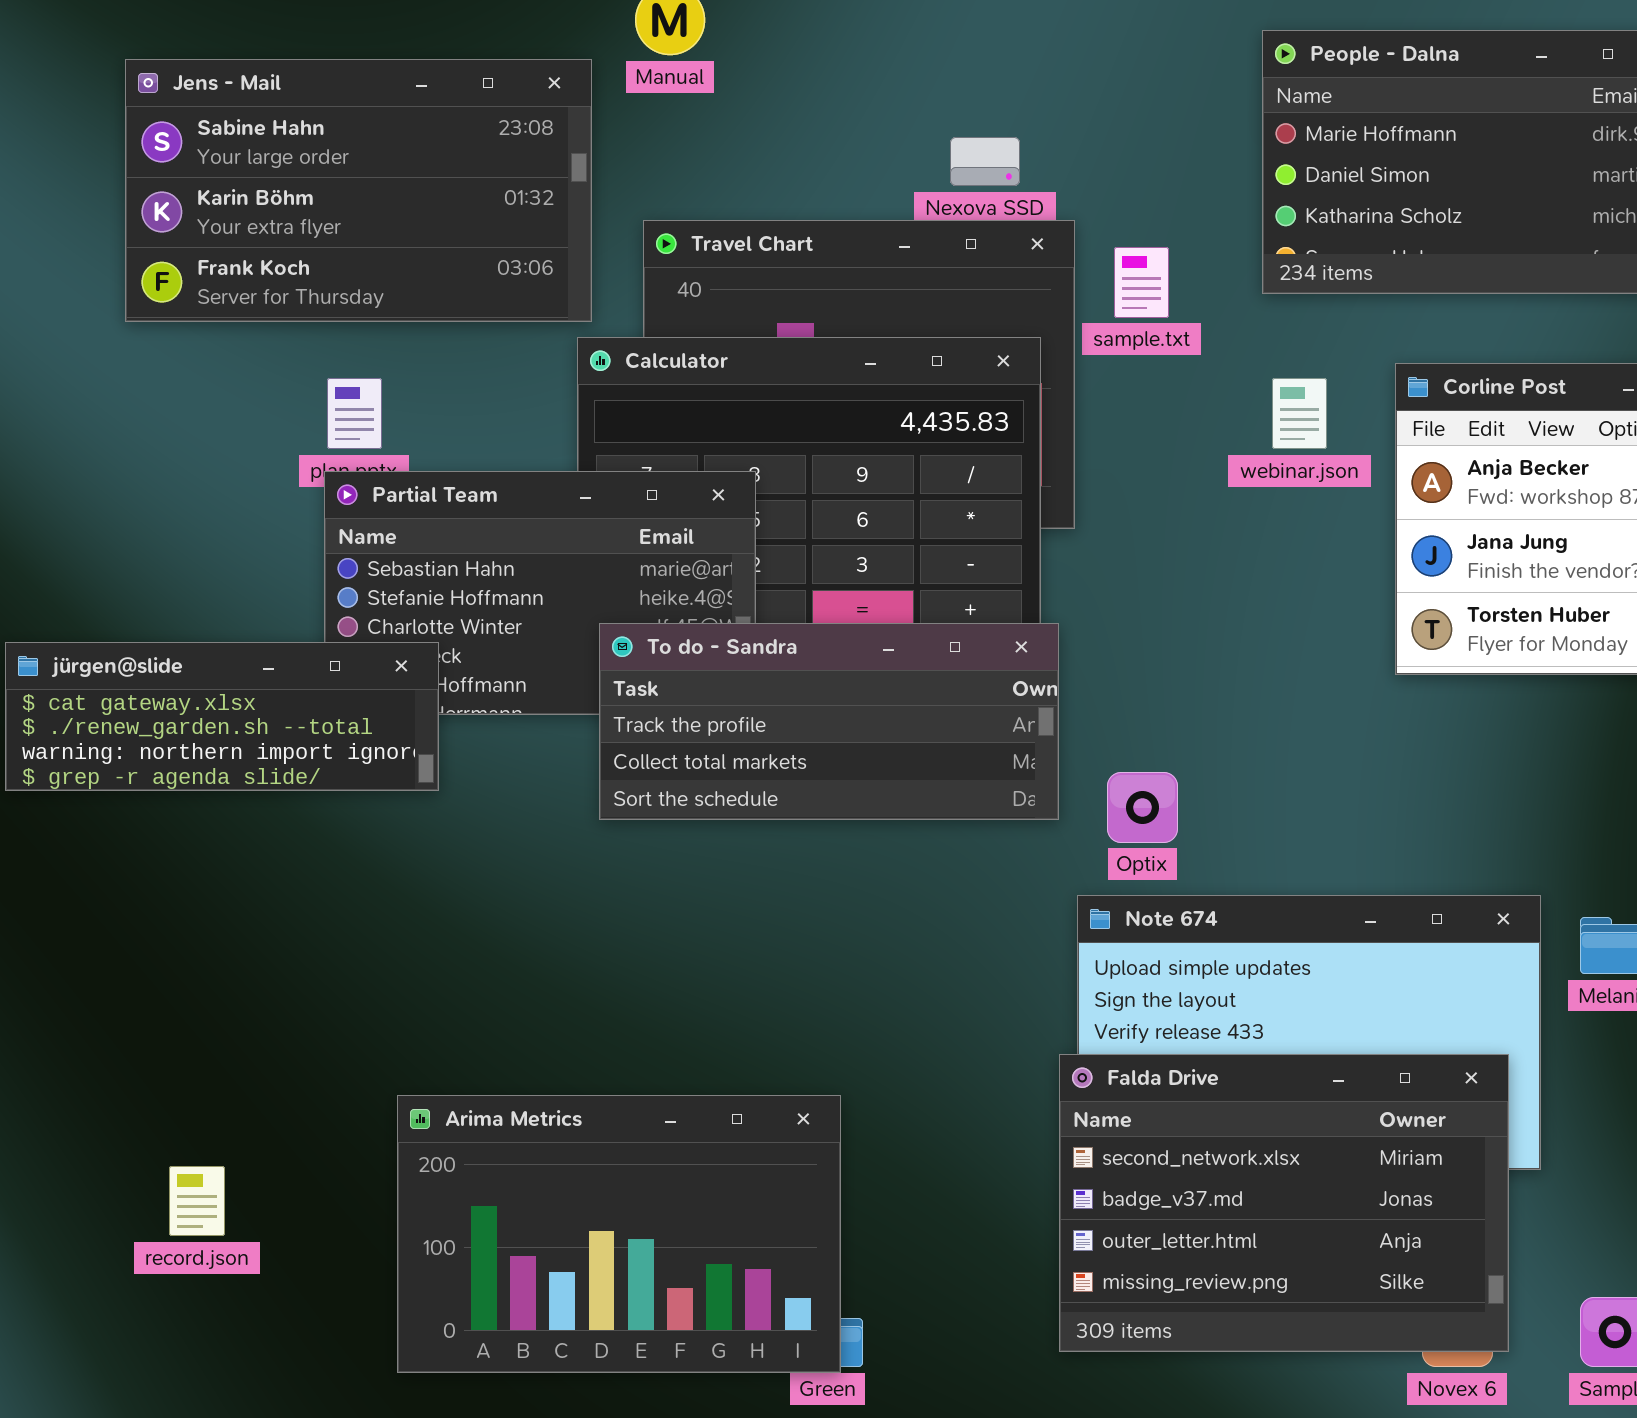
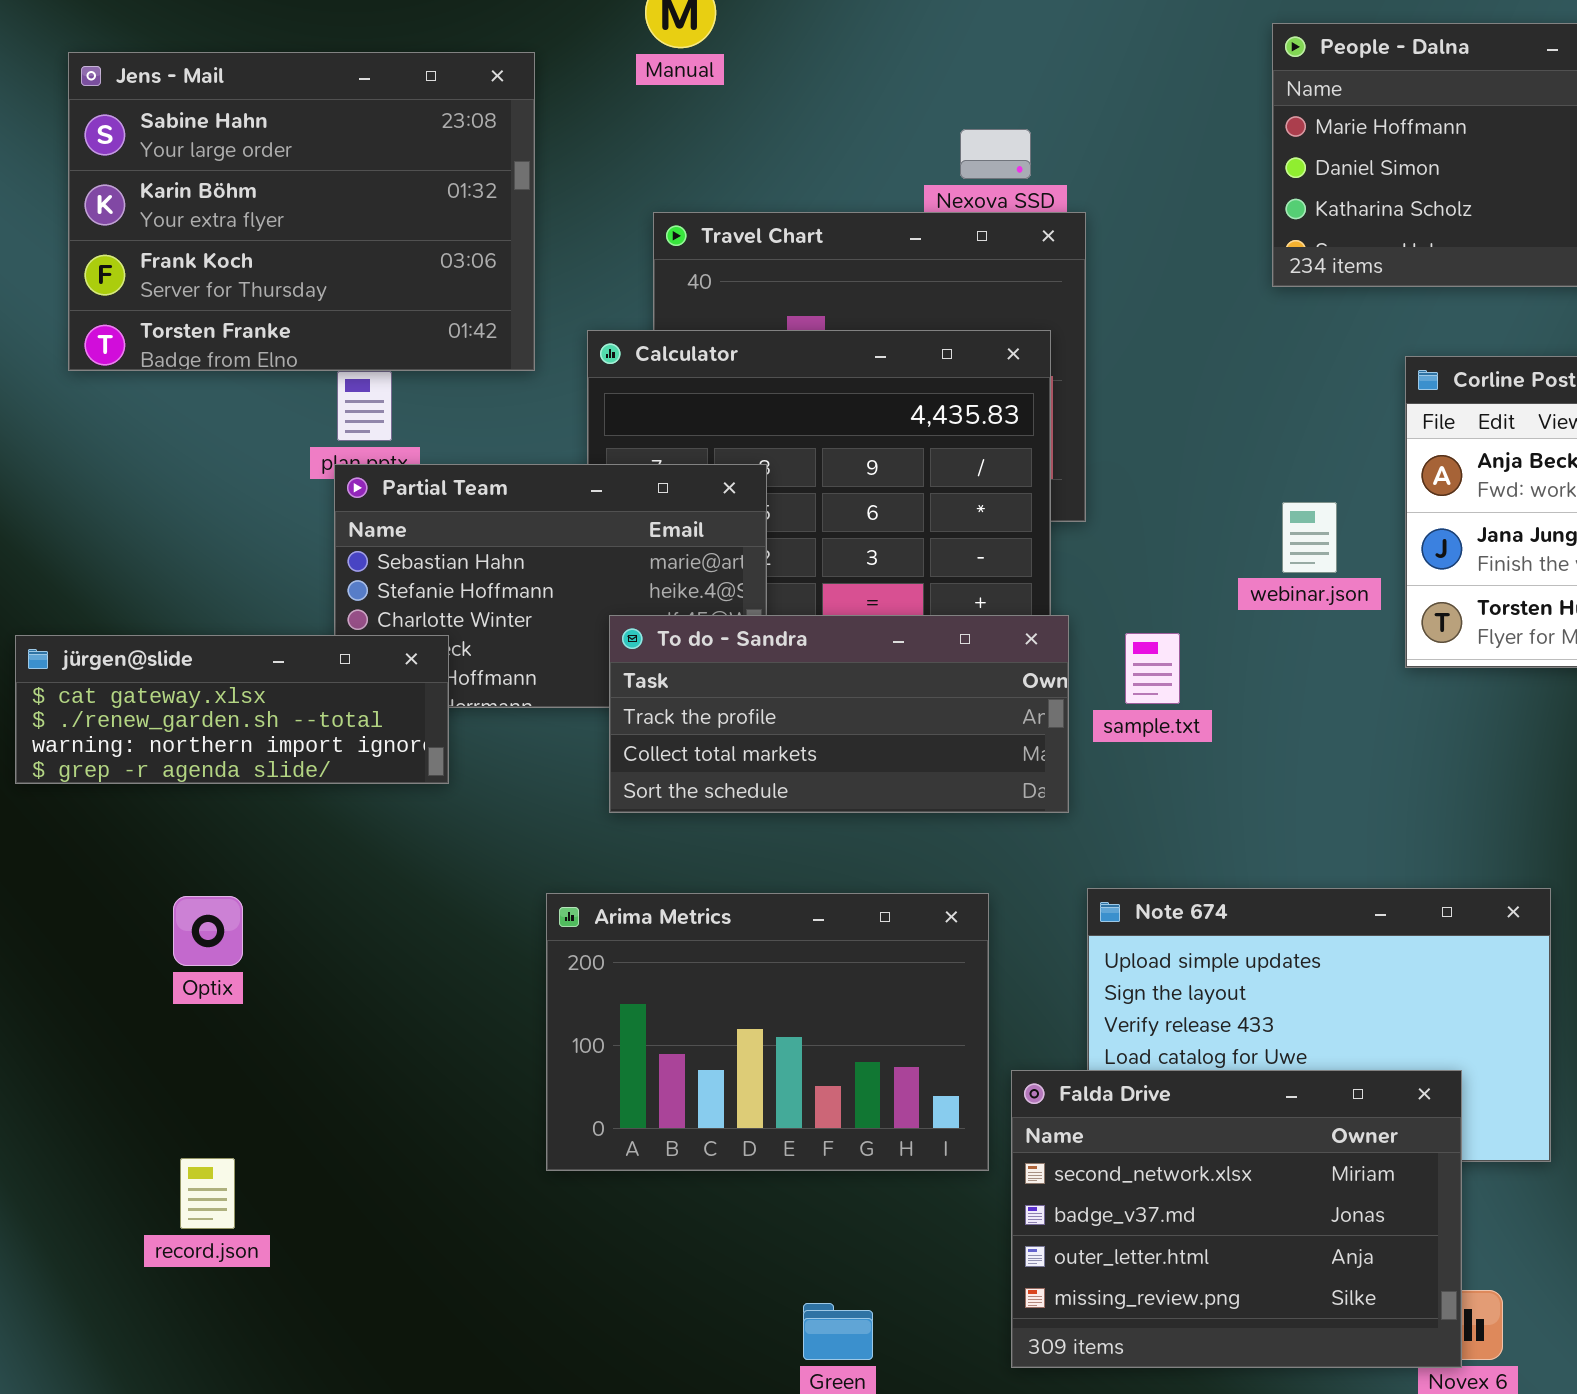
Jens - Mail: [125,59,592,322] -> [68,52,535,371], moved, resized
sample.txt: [1114,247,1169,318] -> [1125,633,1180,704], moved
webinar.json: [1272,378,1327,449] -> [1282,502,1337,573], moved
Optix: [1107,772,1178,843] -> [173,896,243,966], moved
Falda Drive: [1059,1054,1509,1352] -> [1011,1070,1462,1368], moved
Arima Metrics: [397,1095,841,1373] -> [546,893,989,1171], moved

